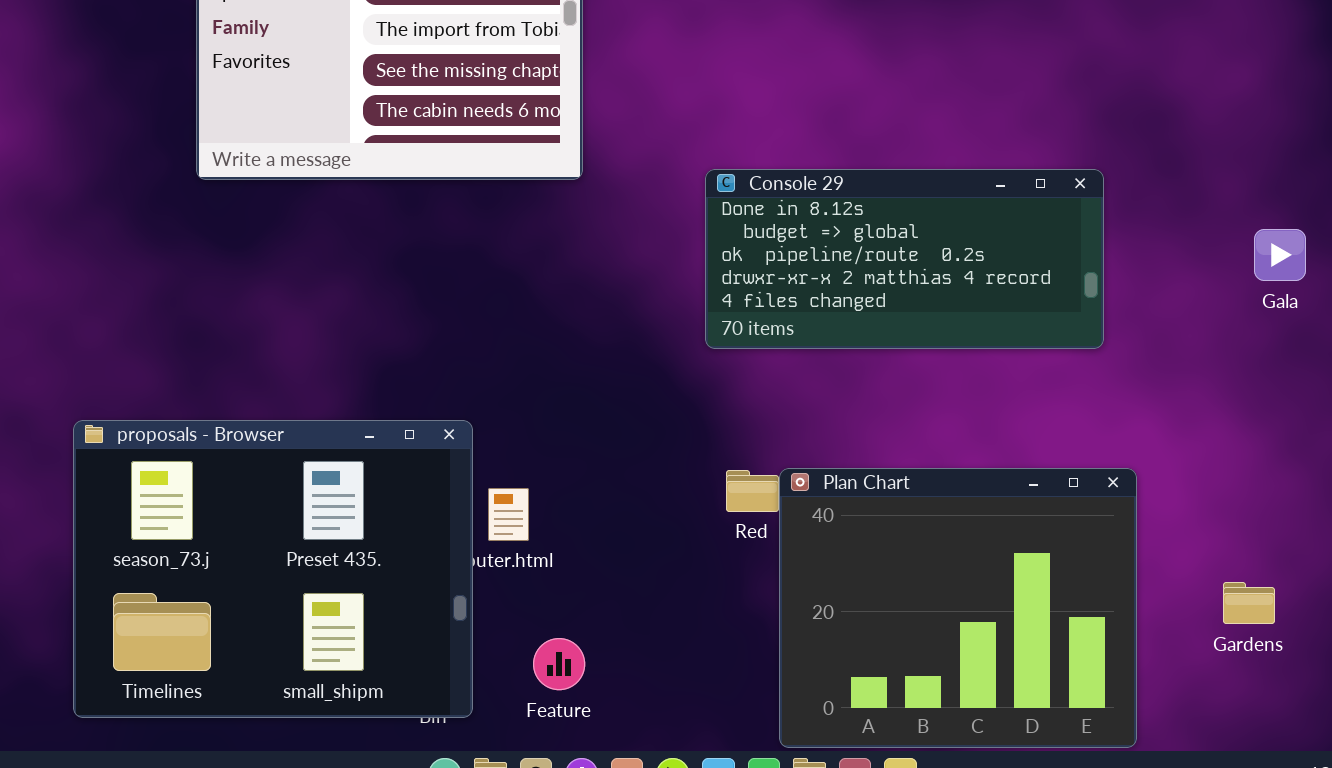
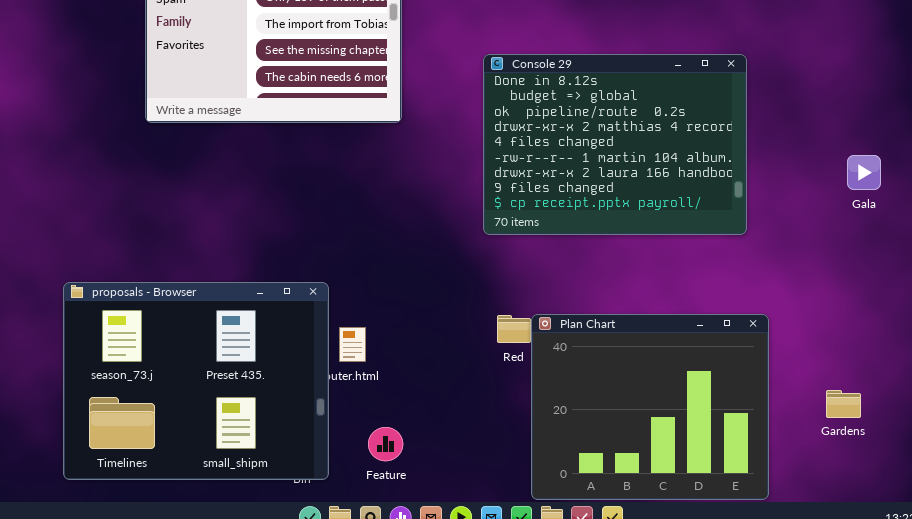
Console 29: [705,169,1104,349] -> [483,54,747,235], resized

